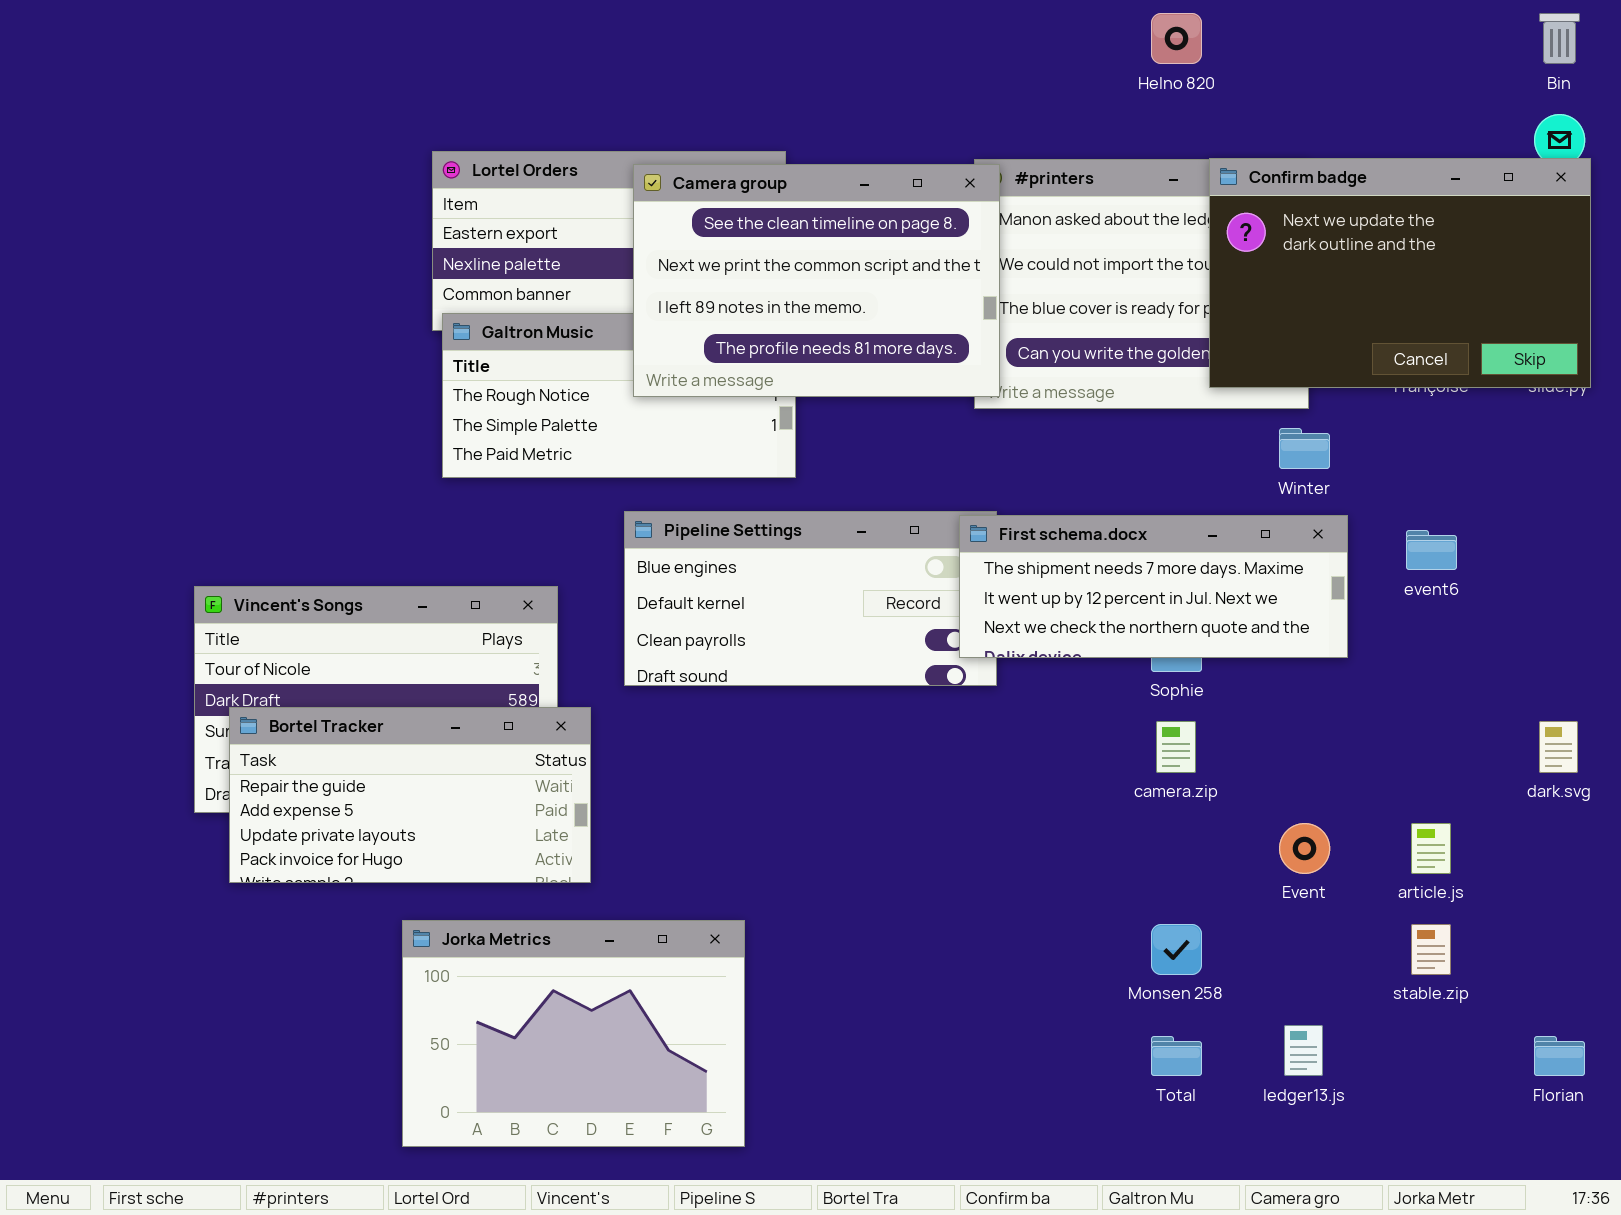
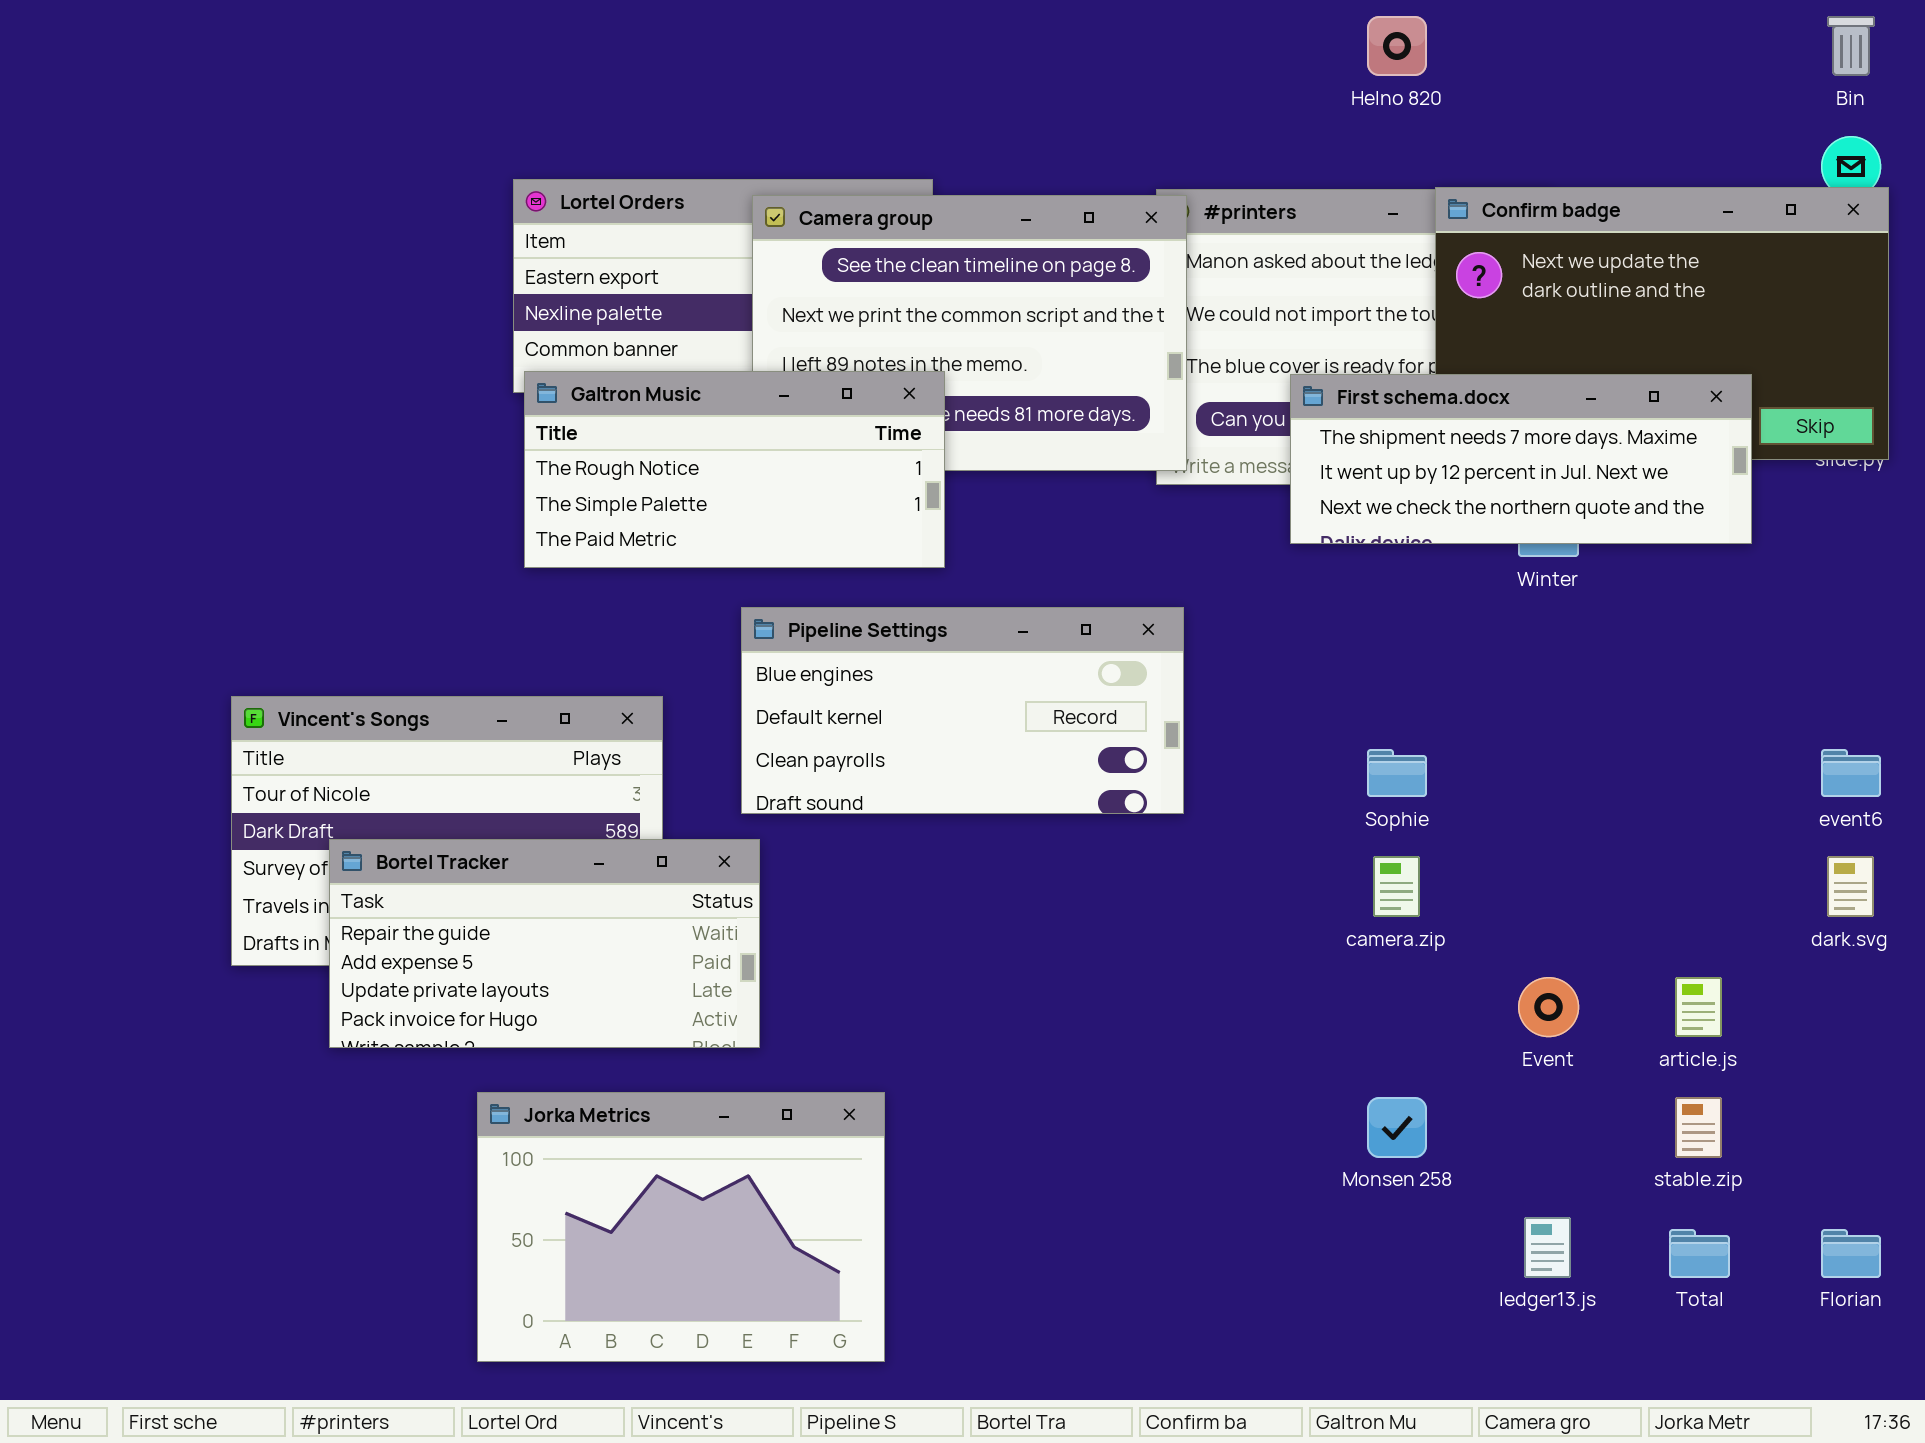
Galtron Music: [442,313,796,478] -> [524,371,945,568], raised
First schema.docx: [959,515,1348,658] -> [1290,374,1752,544], moved
event6: [1406,530,1457,570] -> [1821,749,1881,797], moved
Bortel Tracker: [229,707,591,883] -> [329,839,760,1048], moved
Total: [1151,1036,1202,1076] -> [1669,1229,1730,1278], moved

